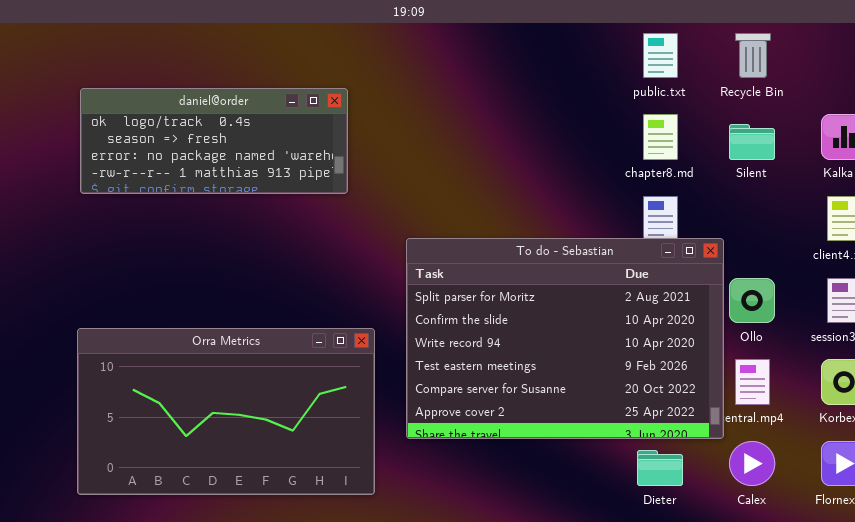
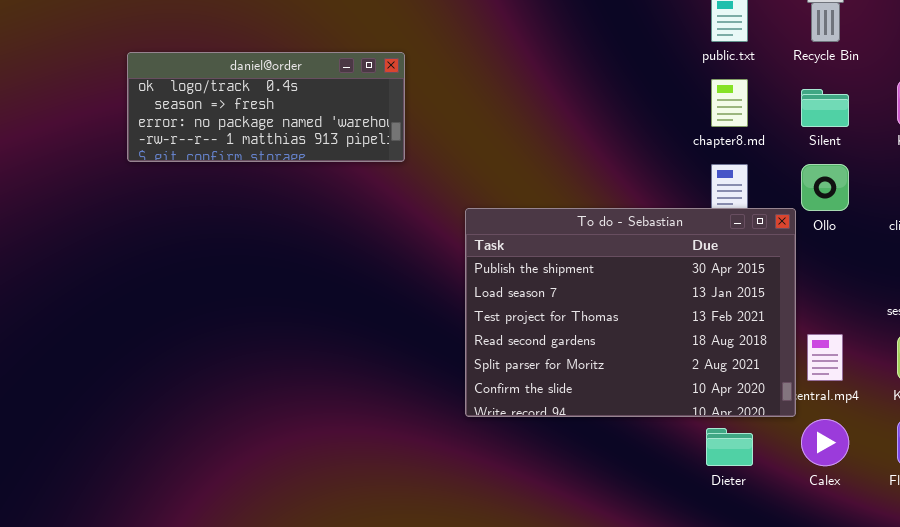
To do - Sebastian: [406,238,724,439] -> [465,208,796,417], scrolled up 4 rows
Ollo: [729,278,775,323] -> [801,164,849,211], moved
Orra Metrics: [77,328,375,495] -> none, closed

